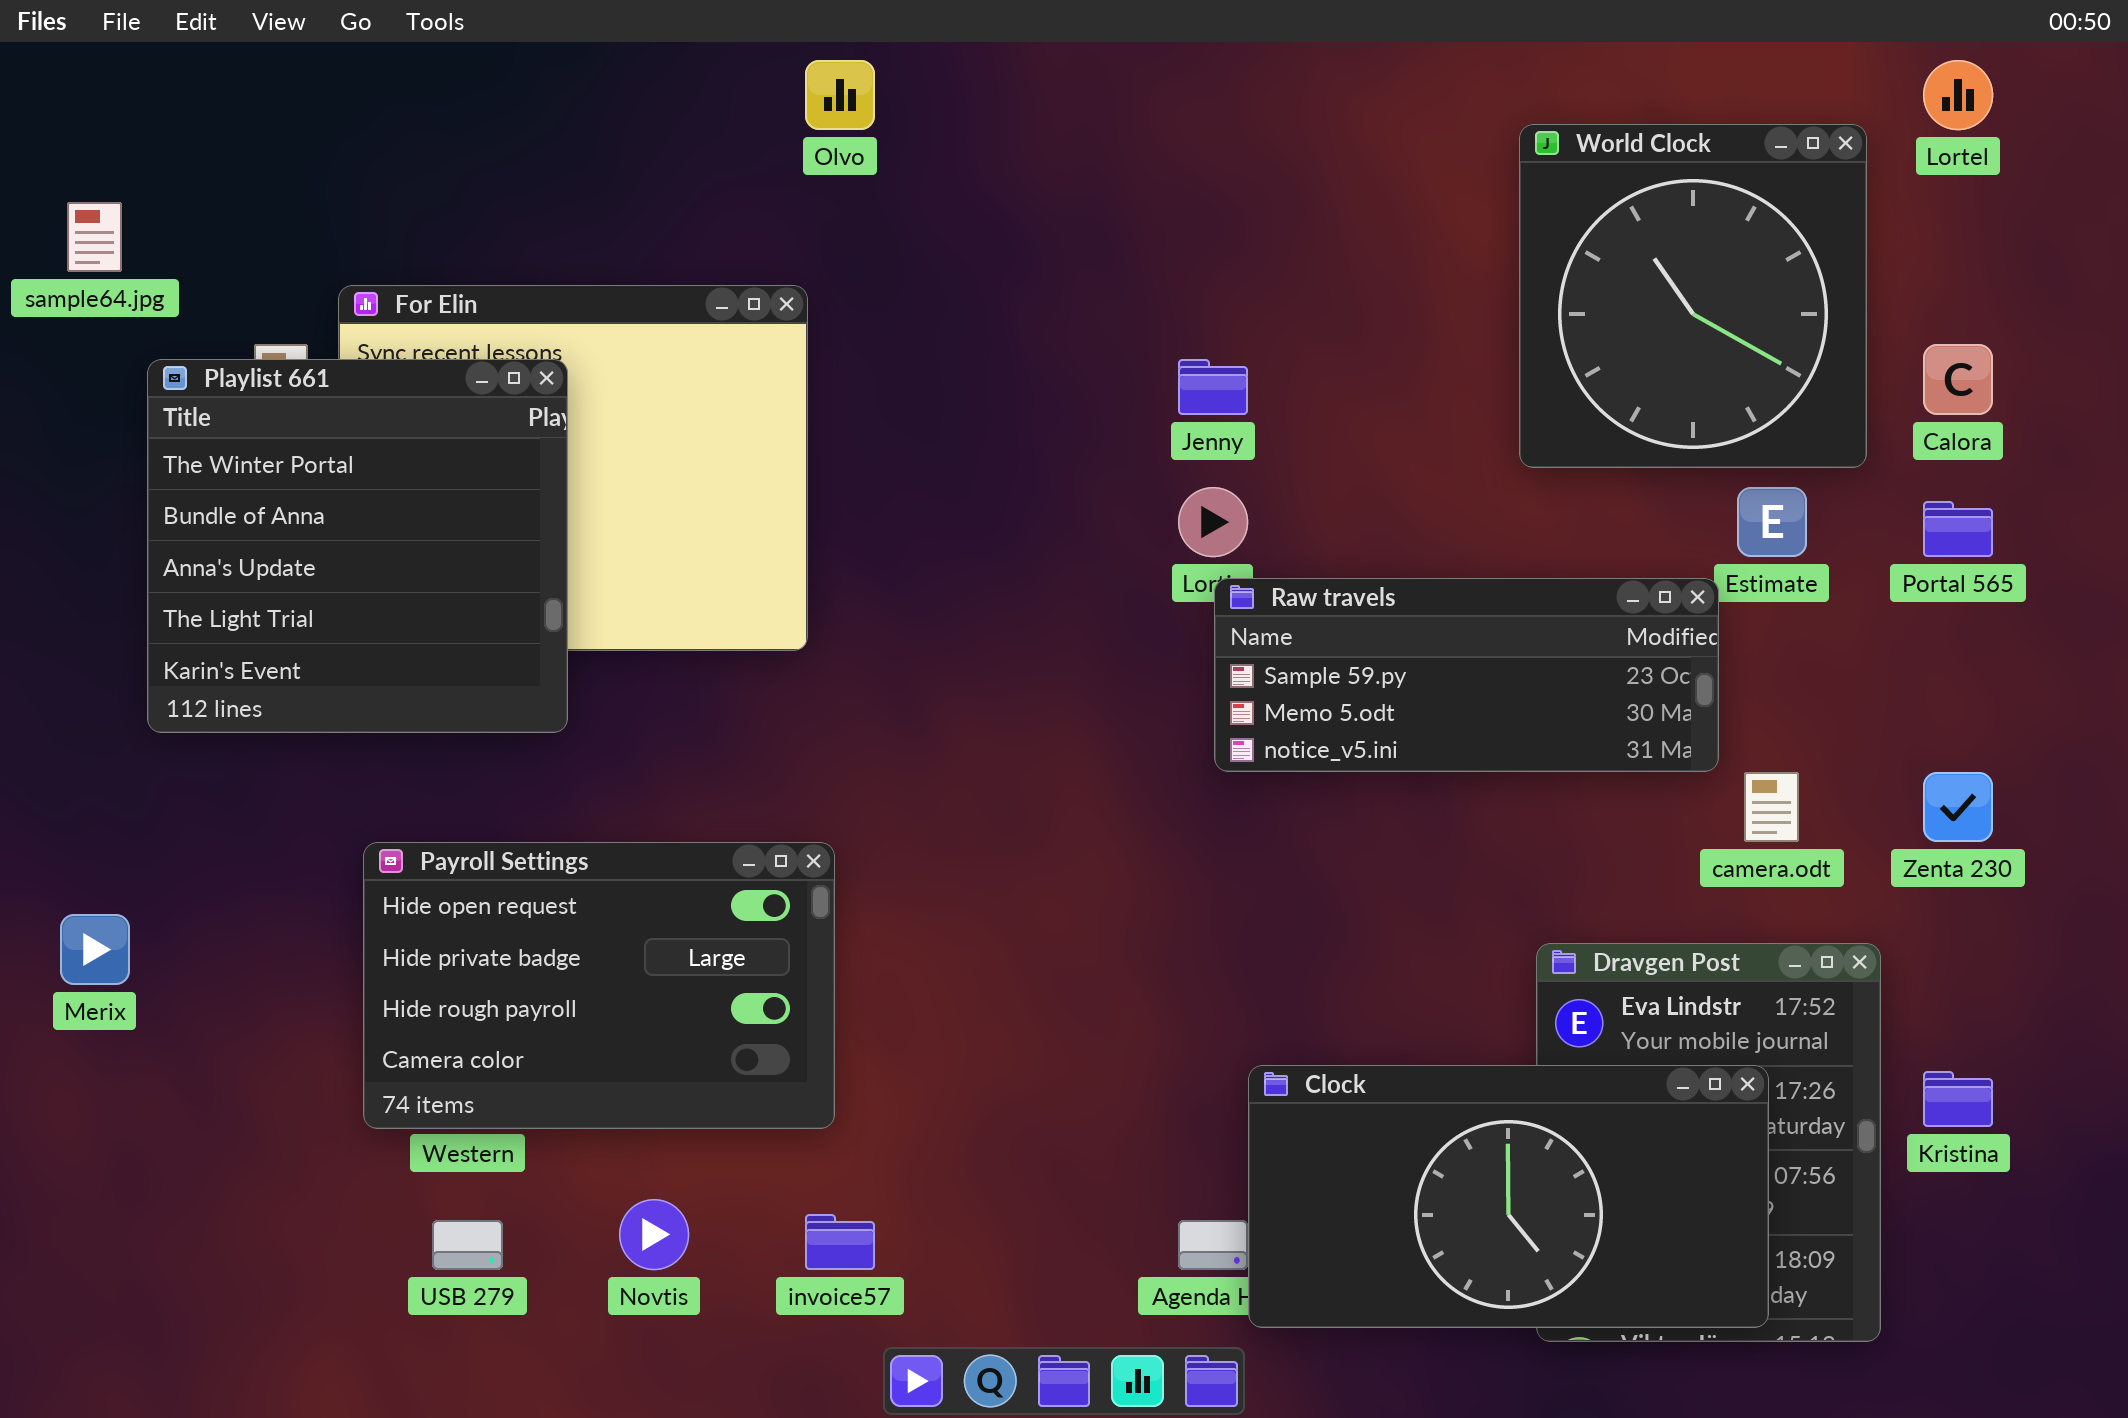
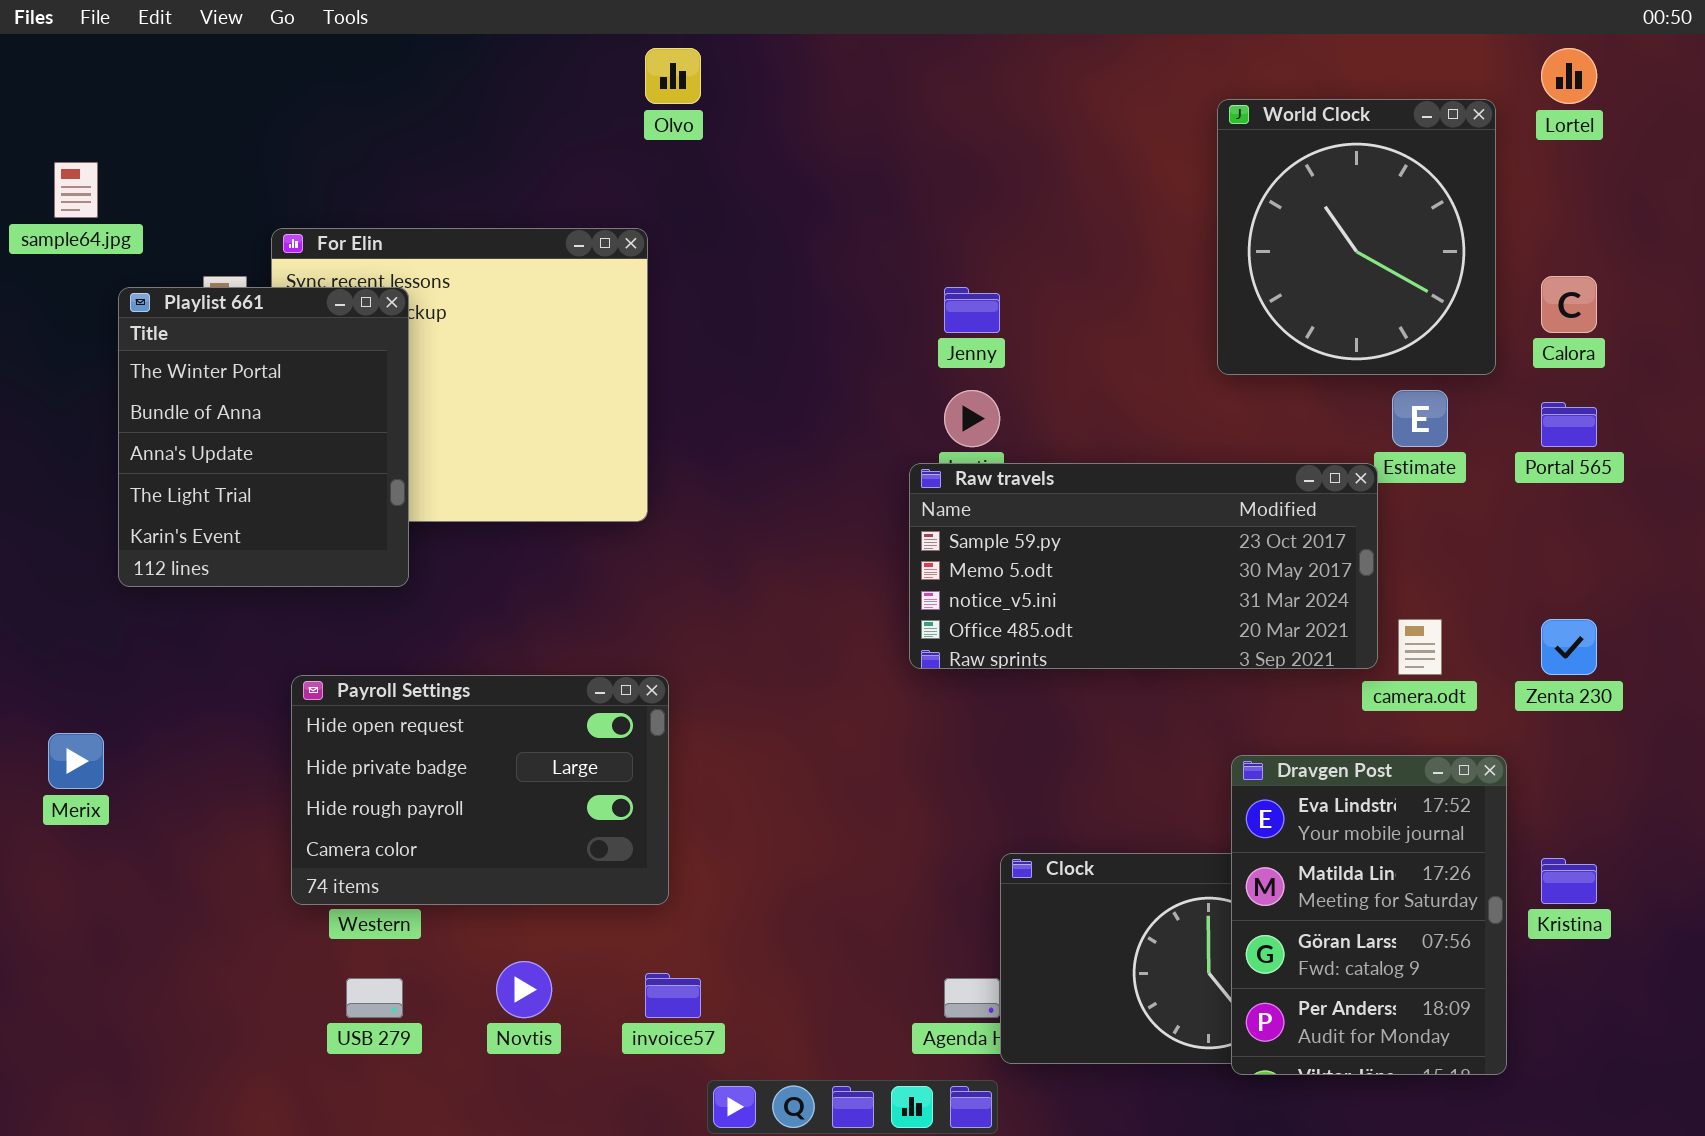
Playlist 661: [147,359,568,733] -> [118,287,409,587], resized
Raw travels: [1214,578,1719,772] -> [909,463,1378,669], resized
Dravgen Post: [1536,943,1881,1342] -> [1231,755,1507,1075], raised

